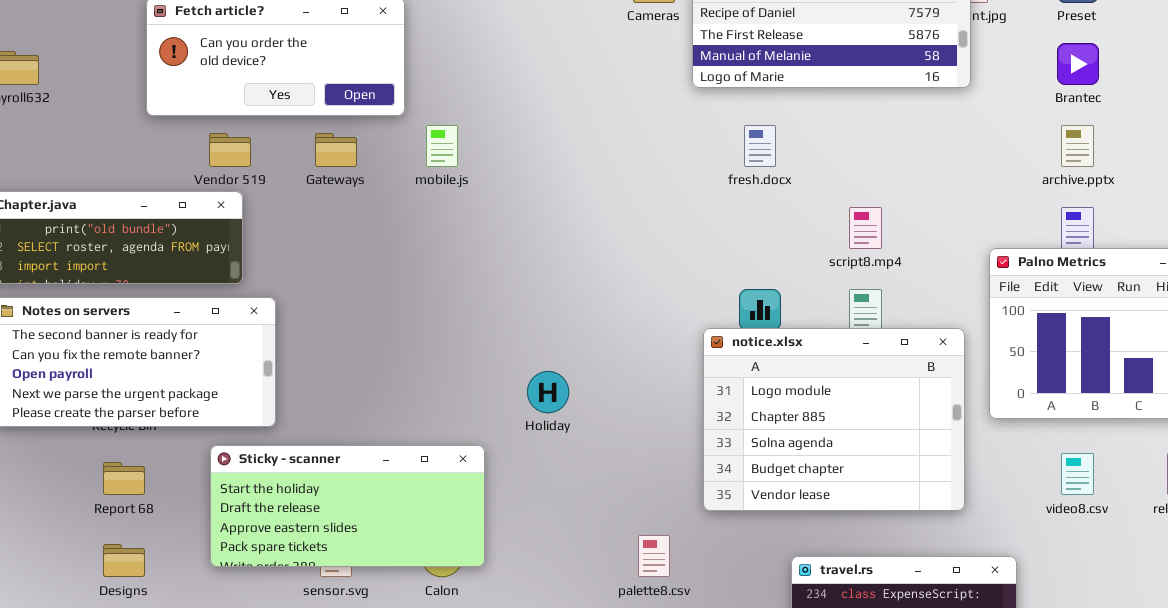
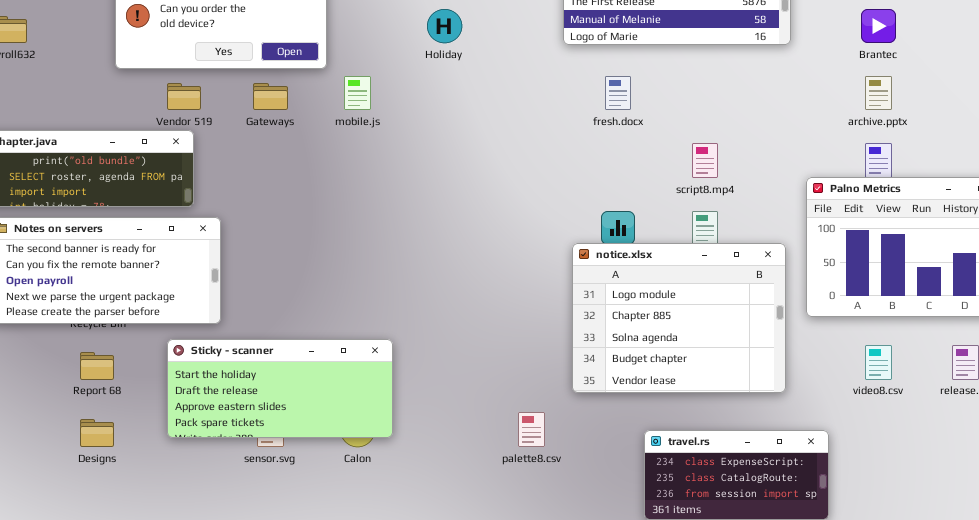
Holiday: [527,371,569,413] -> [427,9,462,43], moved

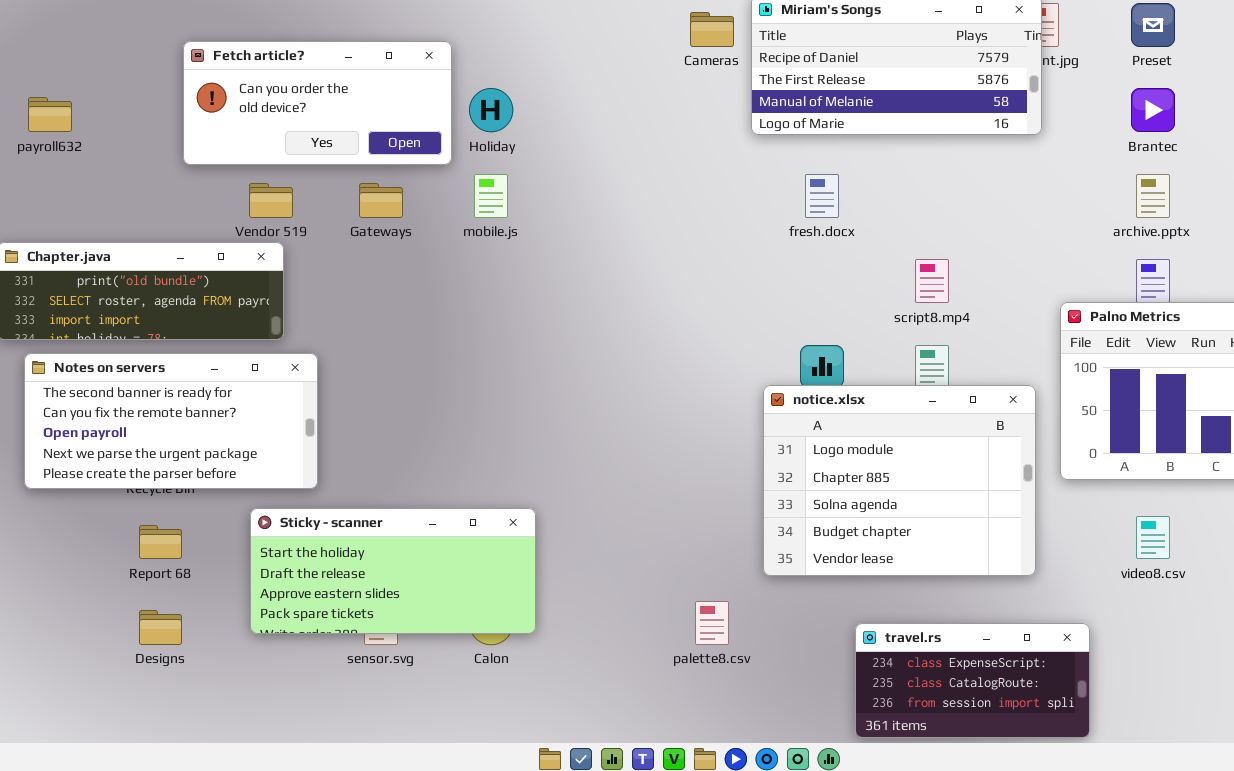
Holiday: [427,9,462,43] -> [469,88,513,132], moved

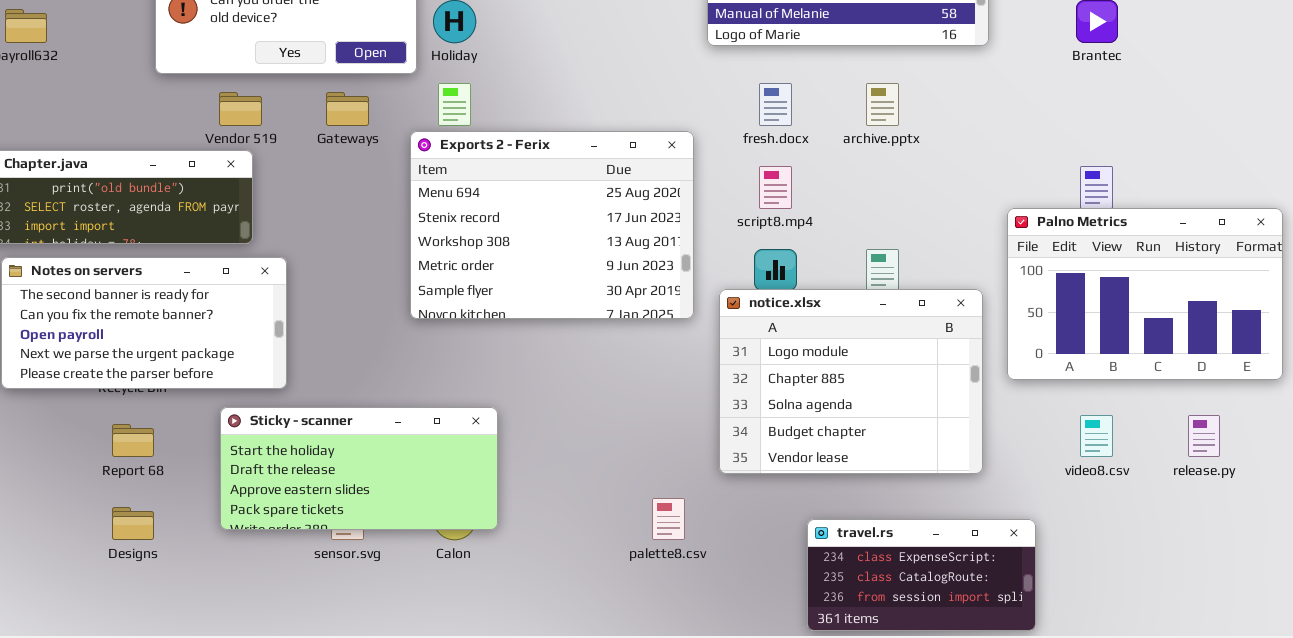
archive.pptx: [1136,174,1170,218] -> [866,83,899,126], moved
Exports 2 - Ferix: none -> [410,131,694,319], opened
script8.mp4: [915,259,949,303] -> [759,166,792,209], moved

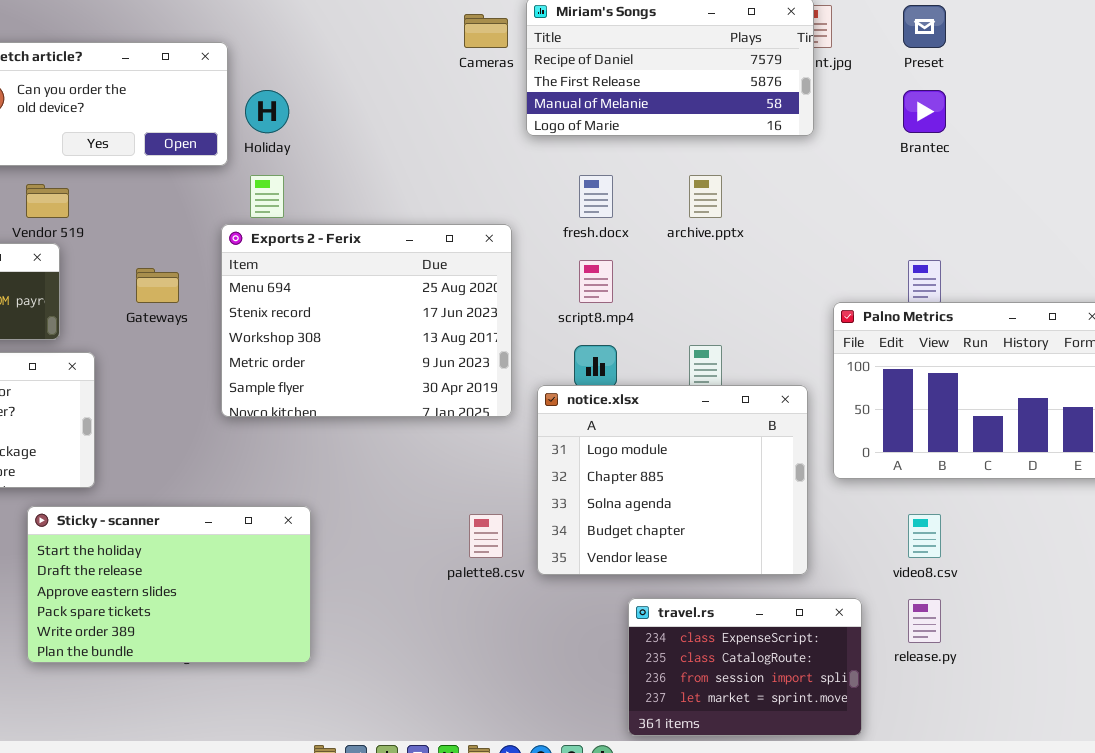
Gateways: [326,92,369,126] -> [136,268,179,303], moved
Sticky - scanner: [220,407,498,530] -> [27,506,311,663], resized
release.py: [1188,415,1220,457] -> [908,599,941,643], moved
palette8.csv: [652,498,685,540] -> [469,514,503,558], moved
travel.rs: [807,519,1036,631] -> [628,598,862,736], resized

